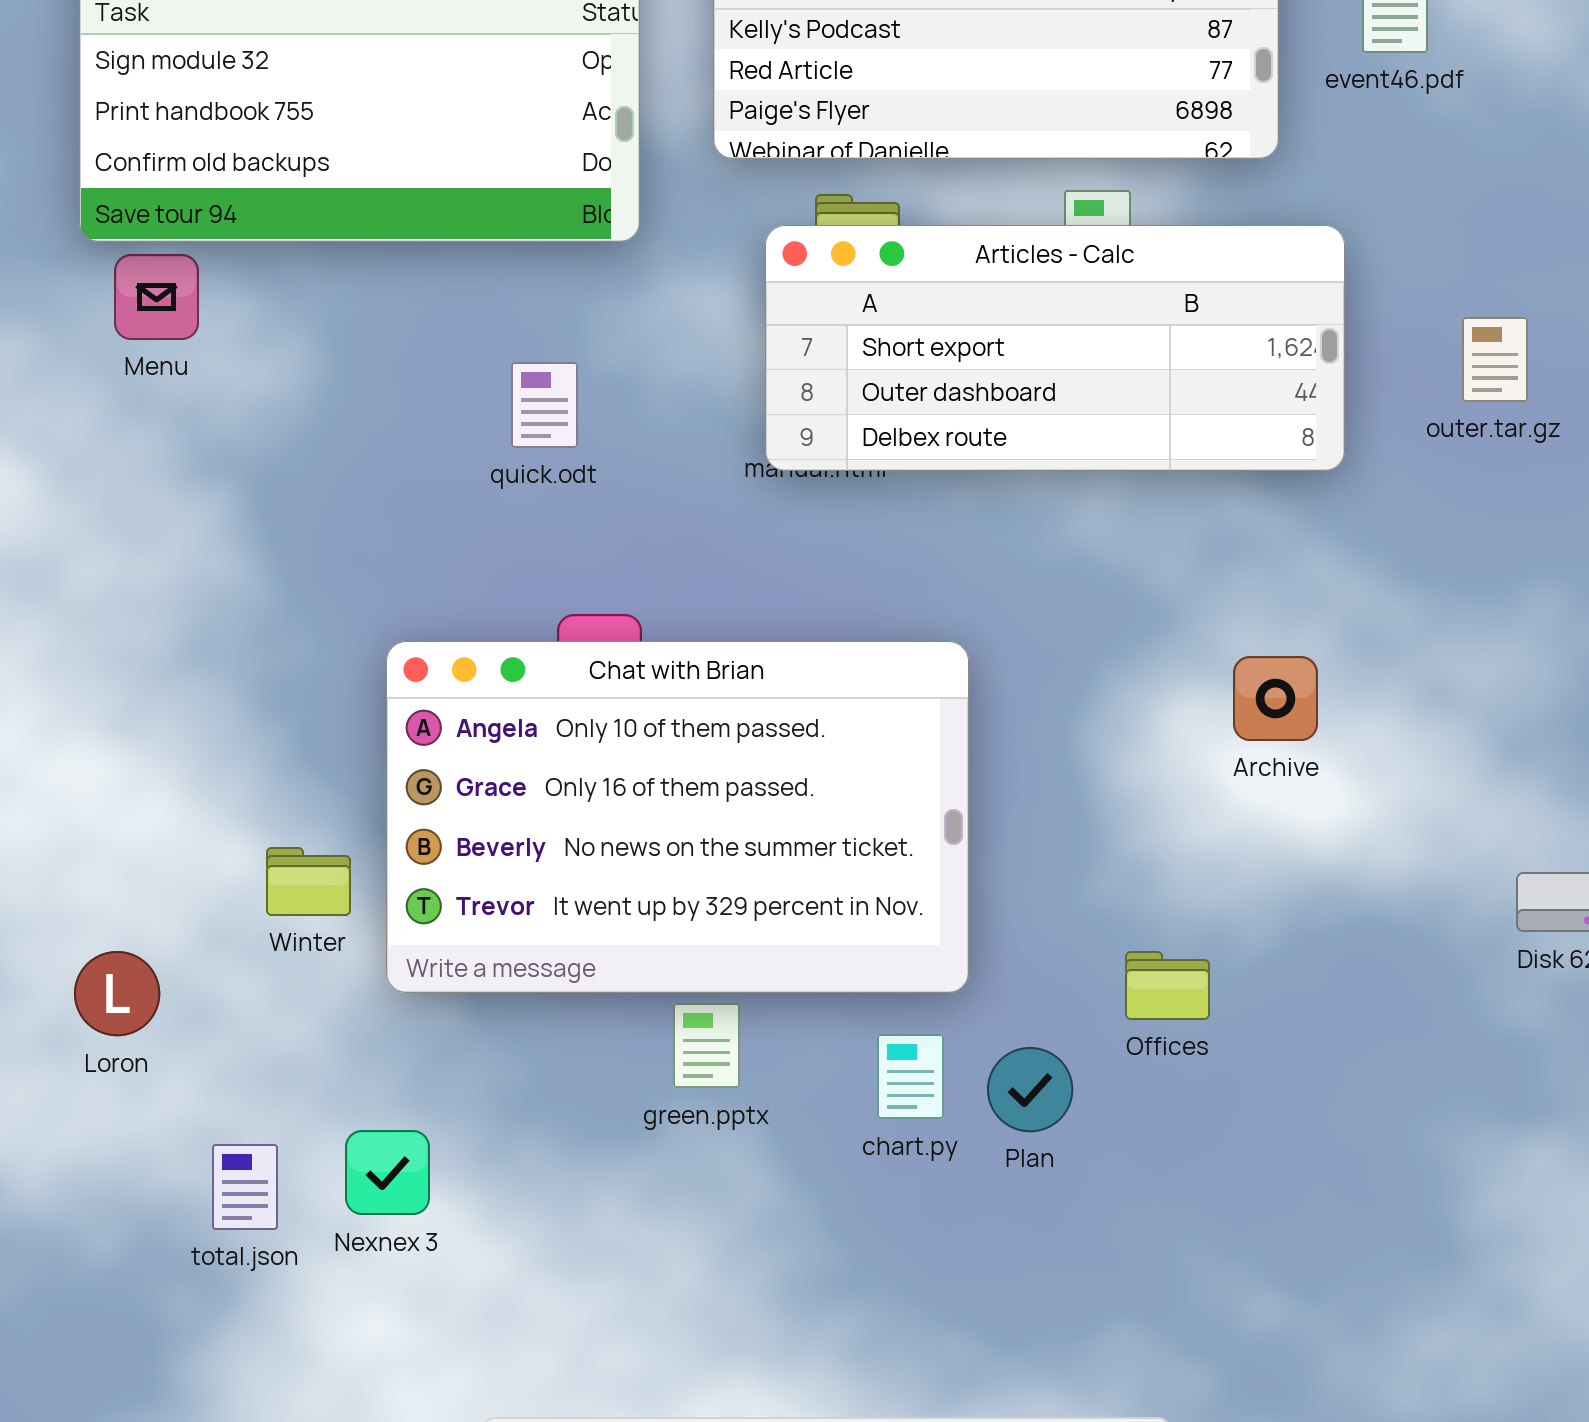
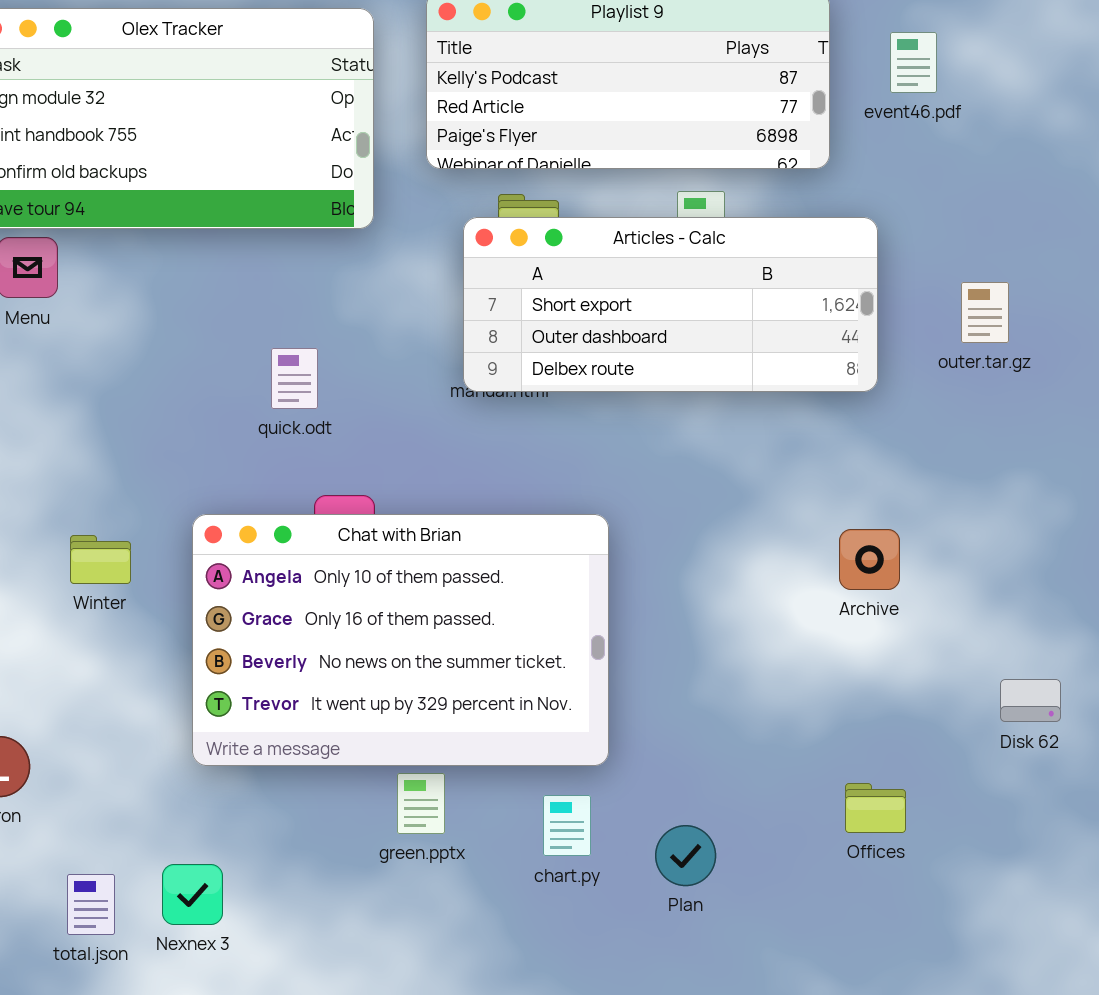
quick.odt: [511,362,578,448] -> [271,348,318,409], moved
Archive: [1233,656,1318,741] -> [839,529,900,590], moved
Winter: [266,847,351,916] -> [70,535,131,584], moved
Offices: [1125,951,1210,1020] -> [845,783,906,833], moved
Plan: [987,1047,1073,1132] -> [655,825,716,886], moved

